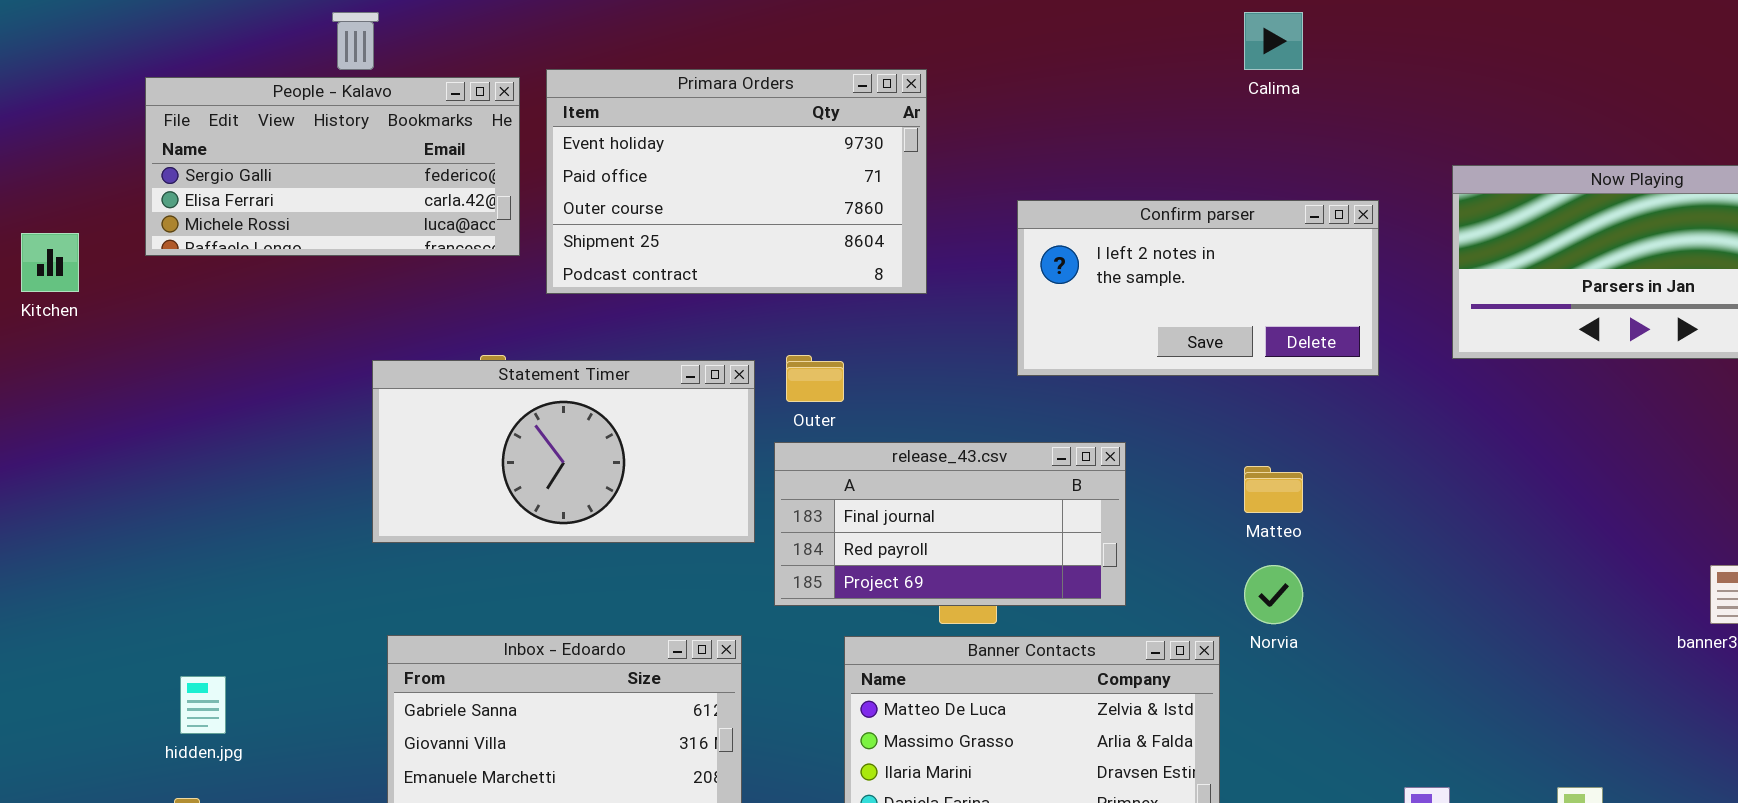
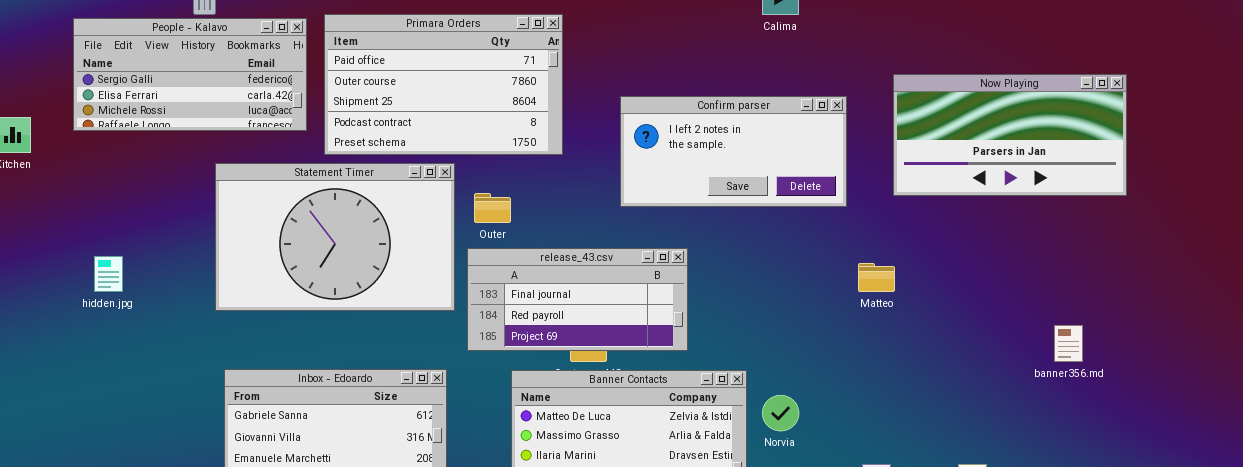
Primara Orders: [546,69,927,294] -> [324,14,563,155], scrolled down 1 row
Statement Timer: [372,360,755,543] -> [215,163,455,311], resized
Matteo: [1244,466,1303,513] -> [858,263,895,292], moved
Norvia: [1244,565,1303,624] -> [762,395,799,431], moved
hidden.jpg: [180,676,226,734] -> [94,256,123,292], moved

